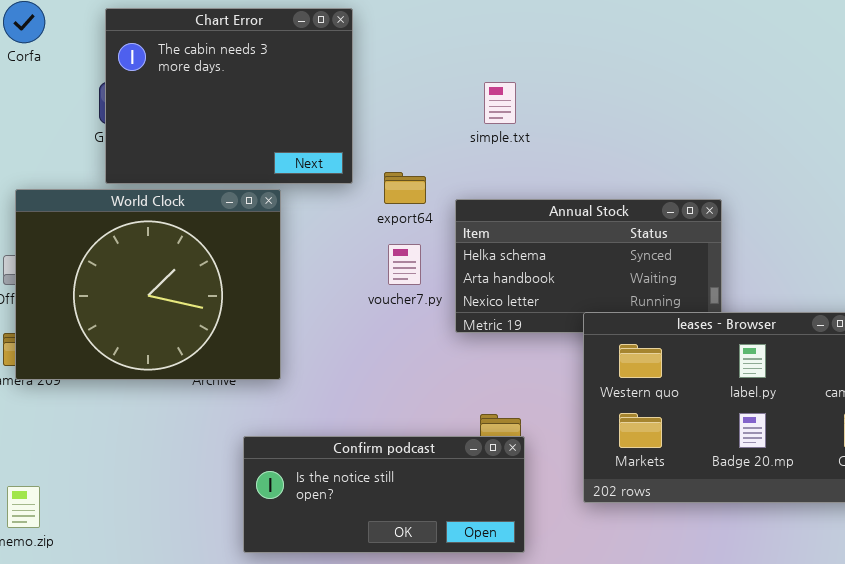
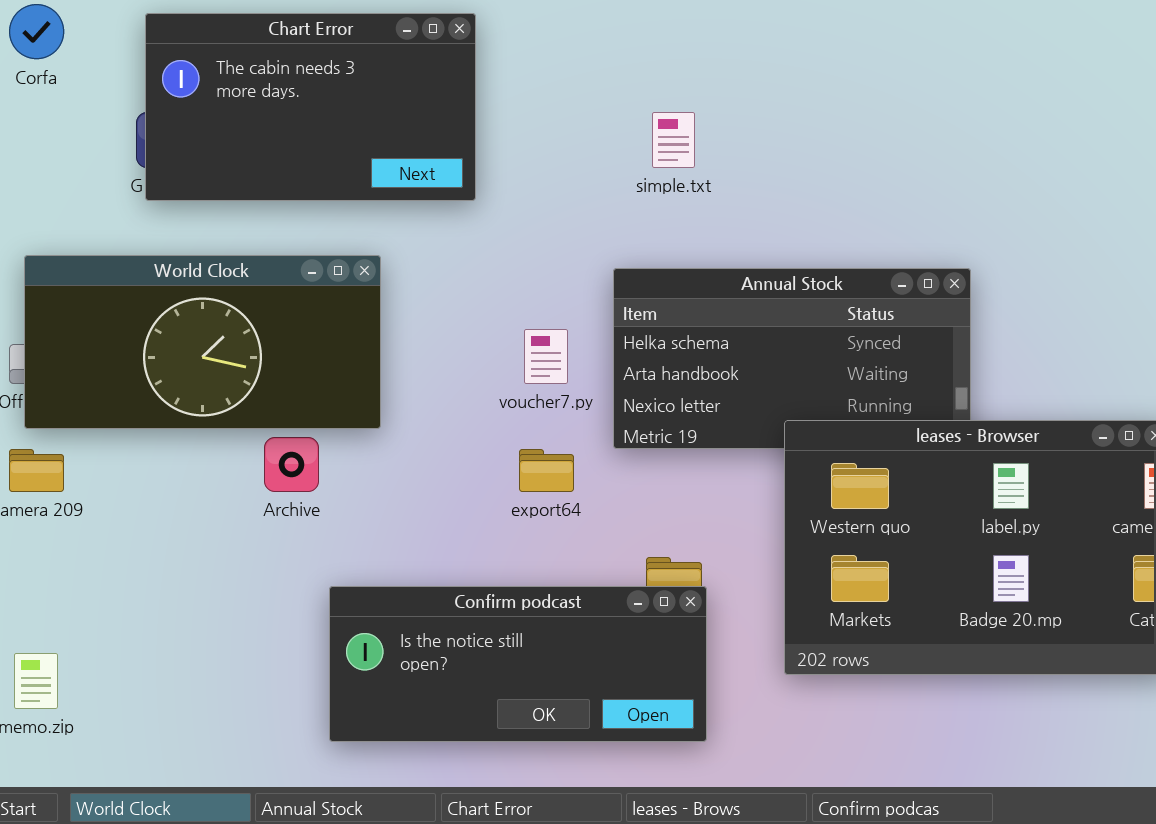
Chart Error: [105,8,353,184] -> [145,13,476,201], resized
export64: [384,172,426,204] -> [519,449,574,492], moved
World Clock: [15,189,281,380] -> [24,255,381,429], resized

